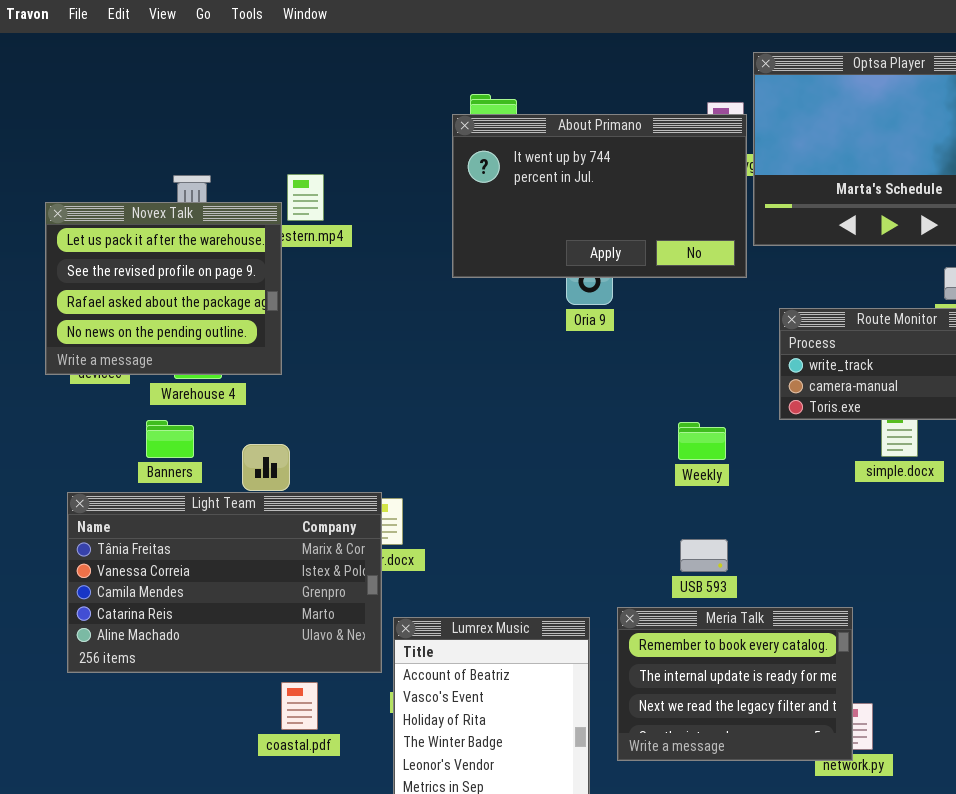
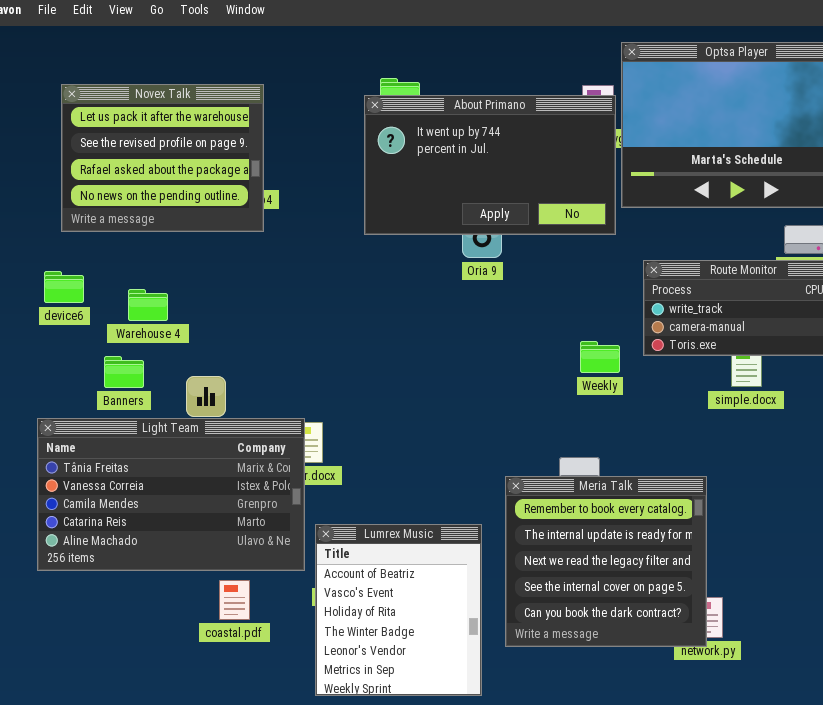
Novex Talk: [45,202,282,375] -> [61,84,264,232], moved
Weekly: [678,422,726,460] -> [580,341,620,373], moved
Meria Talk: [617,607,853,761] -> [505,476,707,647], resized

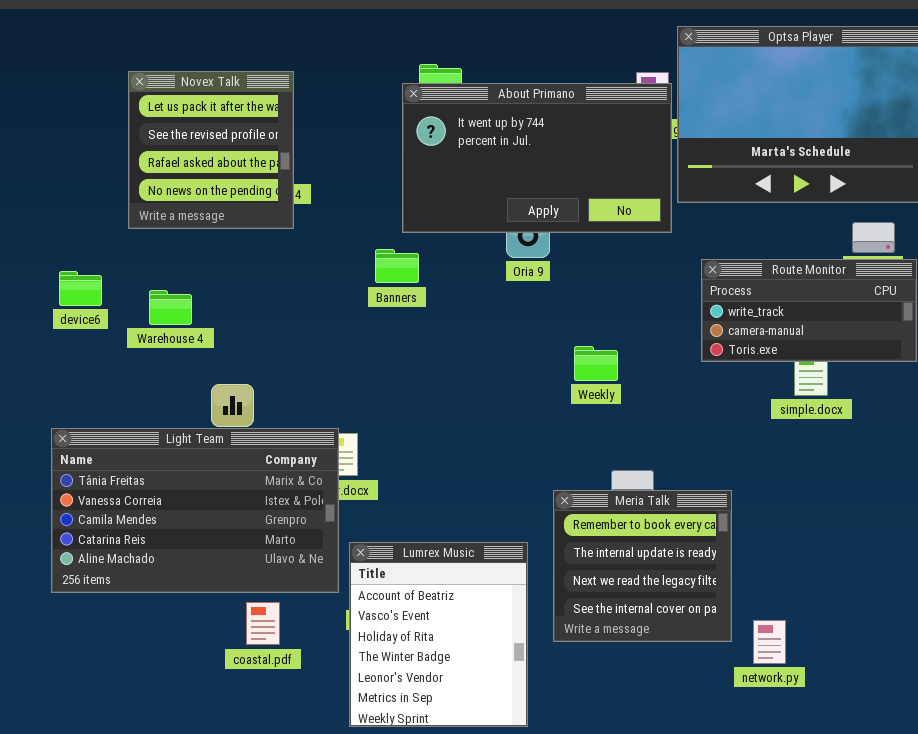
Novex Talk: [61,84,264,232] -> [128,71,294,229], resized
Weekly: [580,341,620,373] -> [574,346,618,381], moved
Banners: [104,356,144,388] -> [375,249,419,283], moved
Meria Talk: [505,476,707,647] -> [553,490,732,642], resized

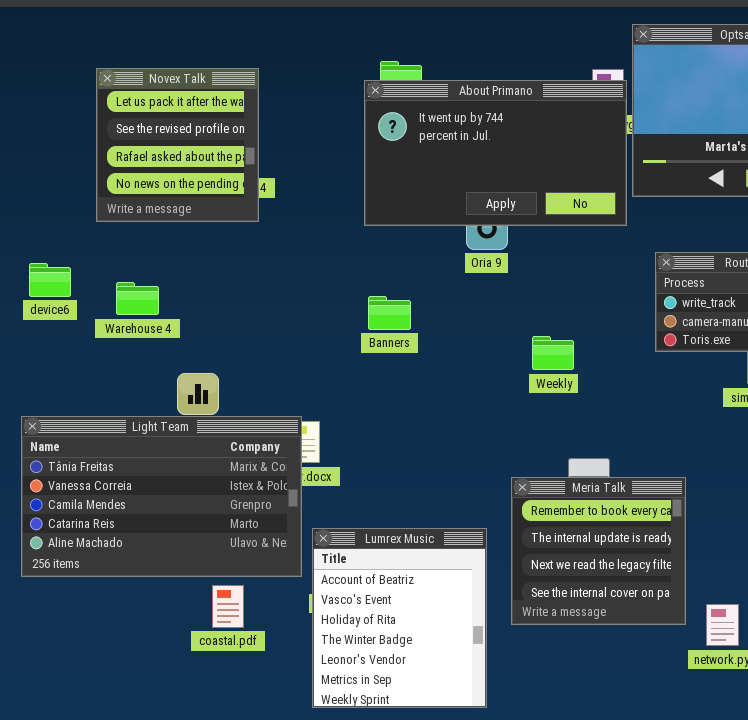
Banners: [375,249,419,283] -> [368,296,411,330], moved

